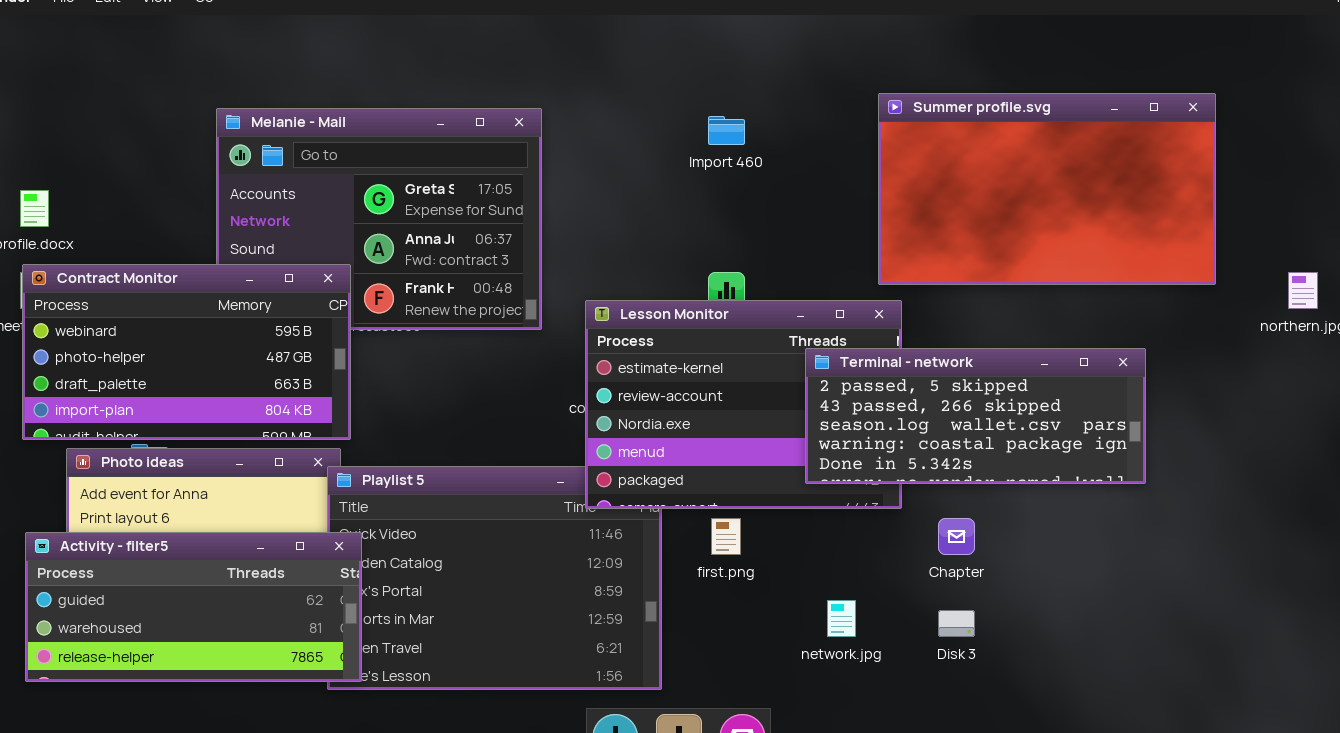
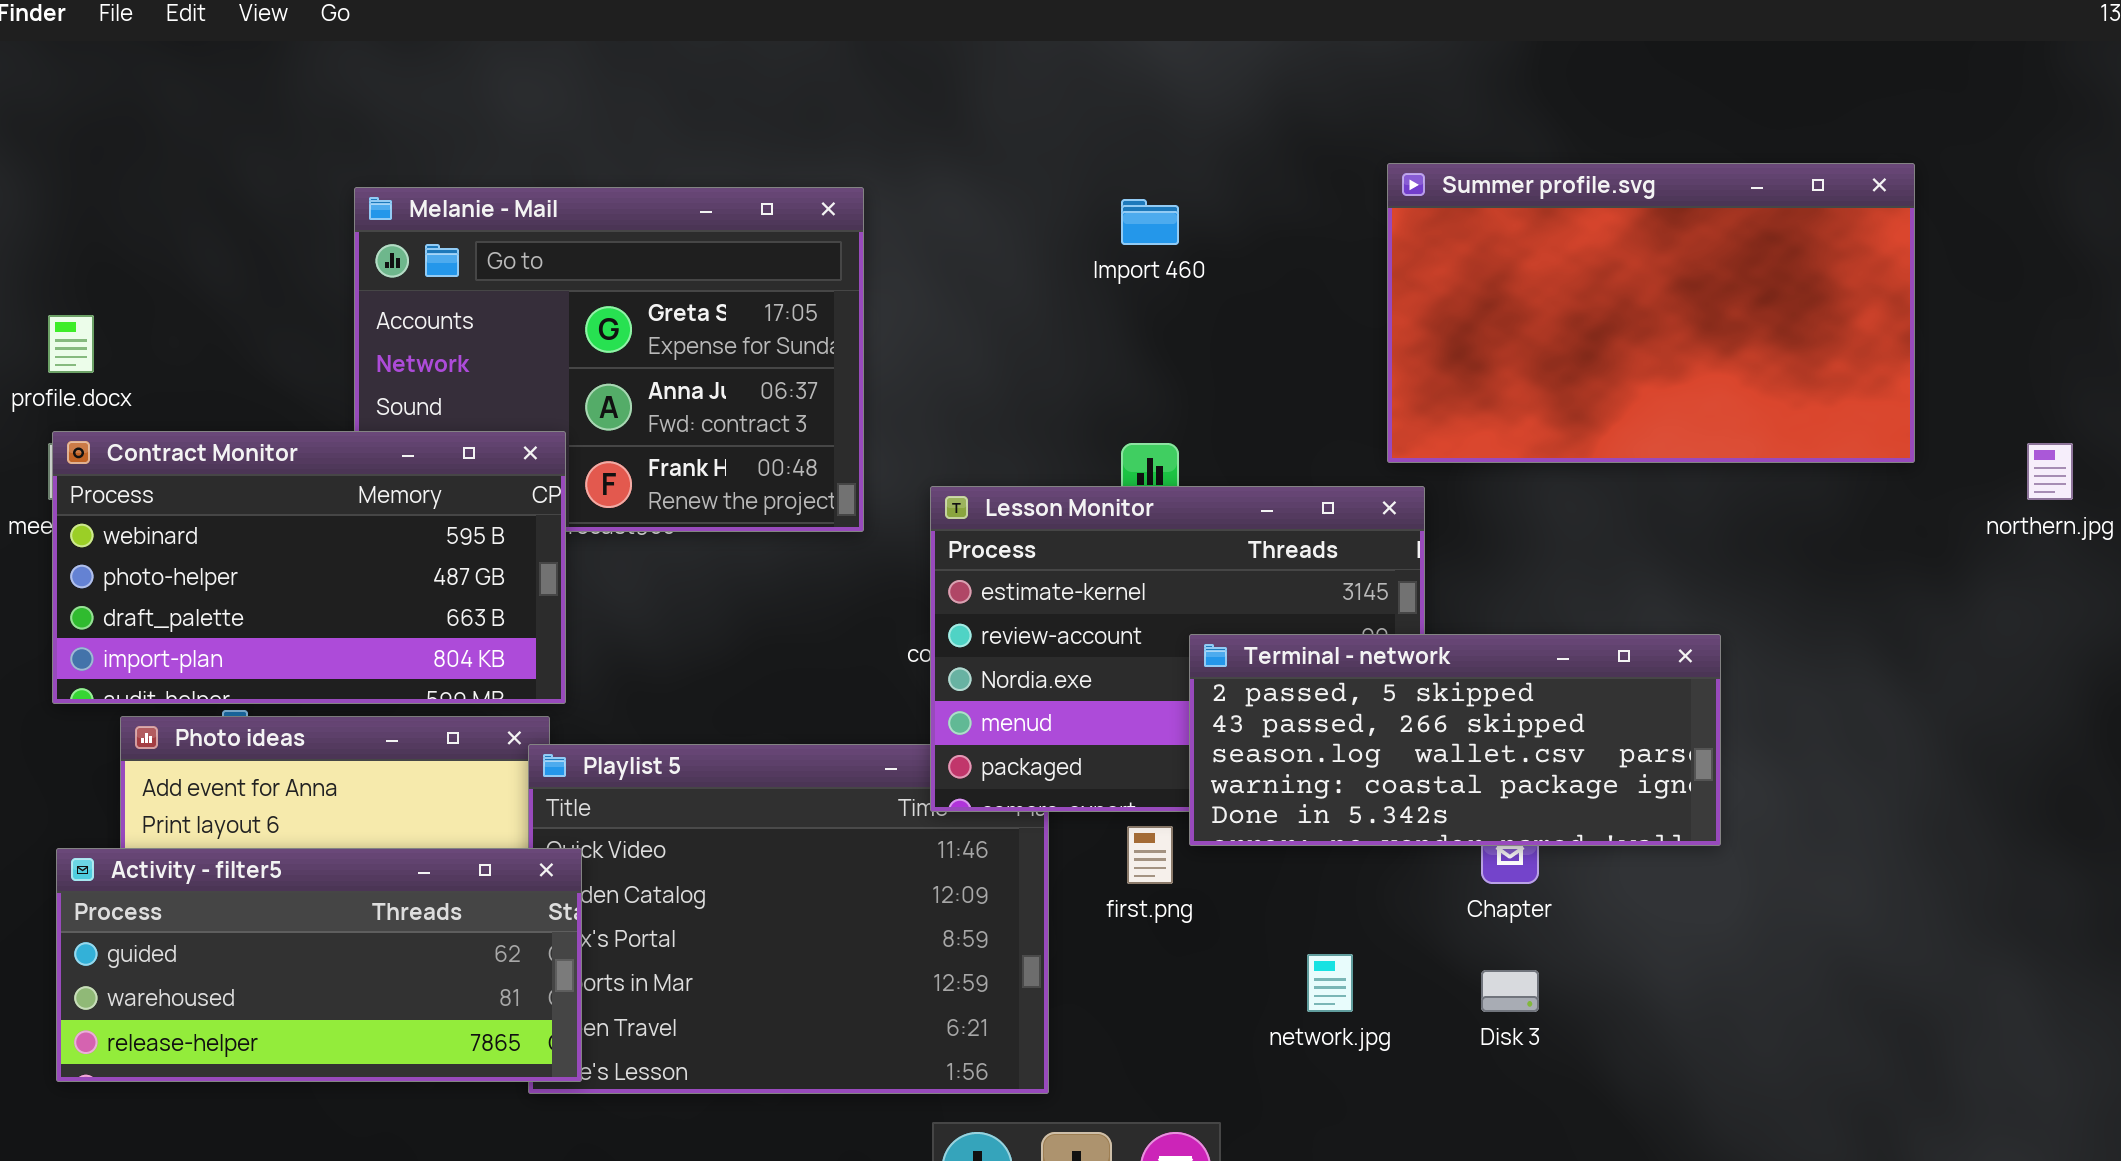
Terminal - network: [805,348,1146,484] -> [1189,634,1721,846], moved

